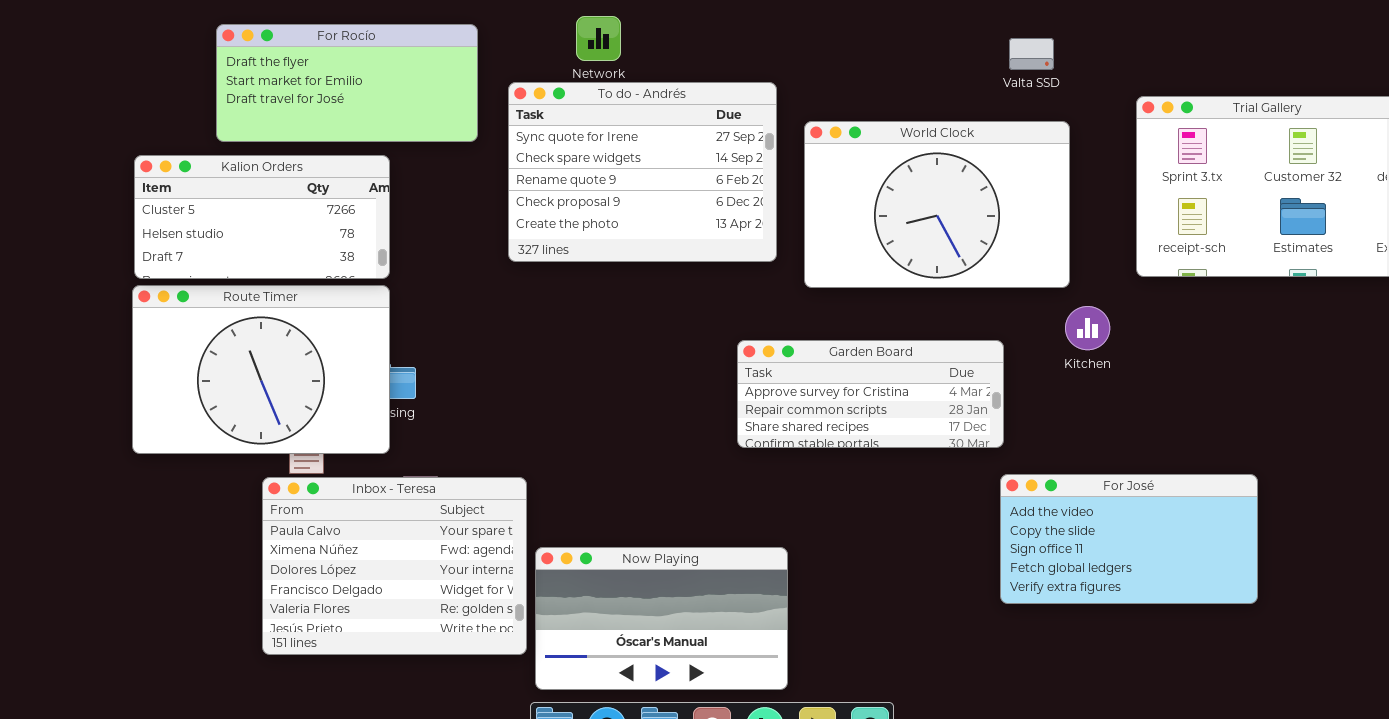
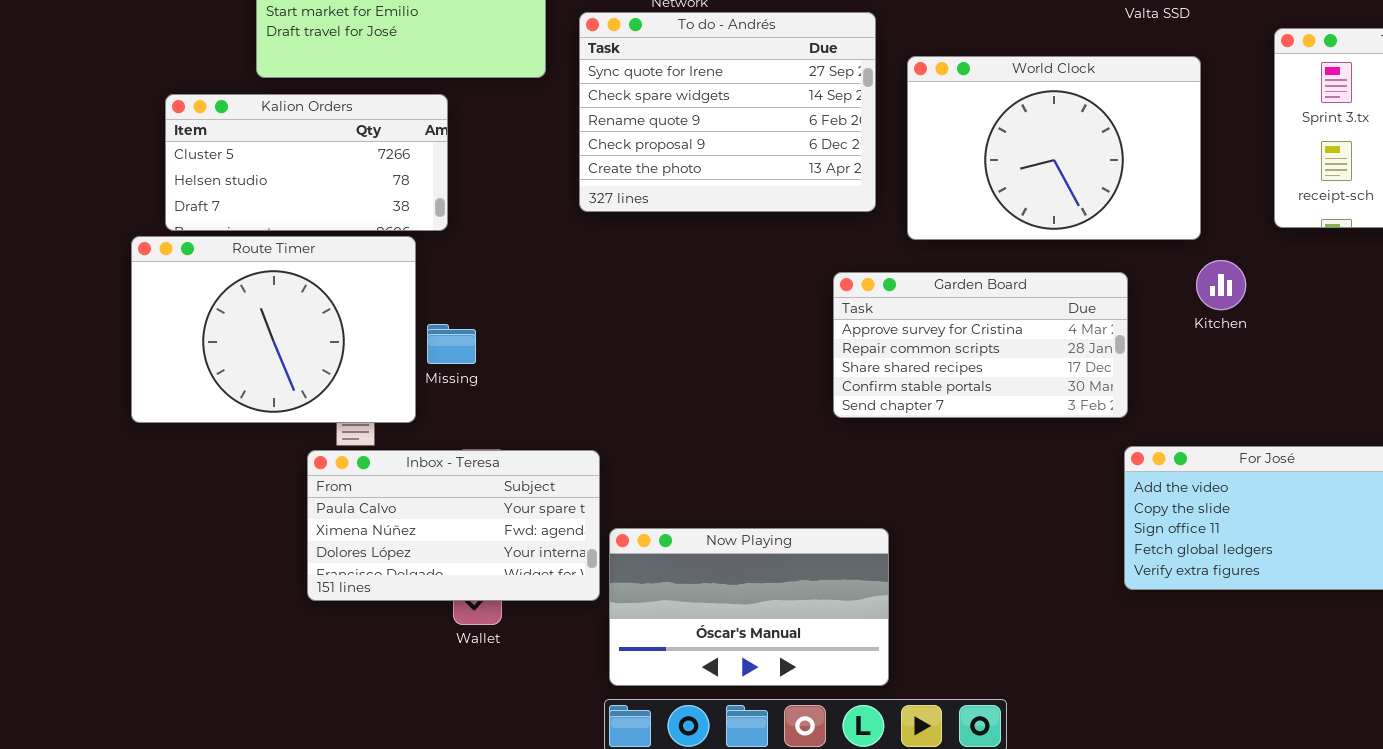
Route Timer: [132,285,390,454] -> [131,236,416,423], moved
Garden Board: [737,340,1004,448] -> [833,272,1128,418], resized
Inbox - Teresa: [262,477,527,655] -> [307,450,600,601], resized

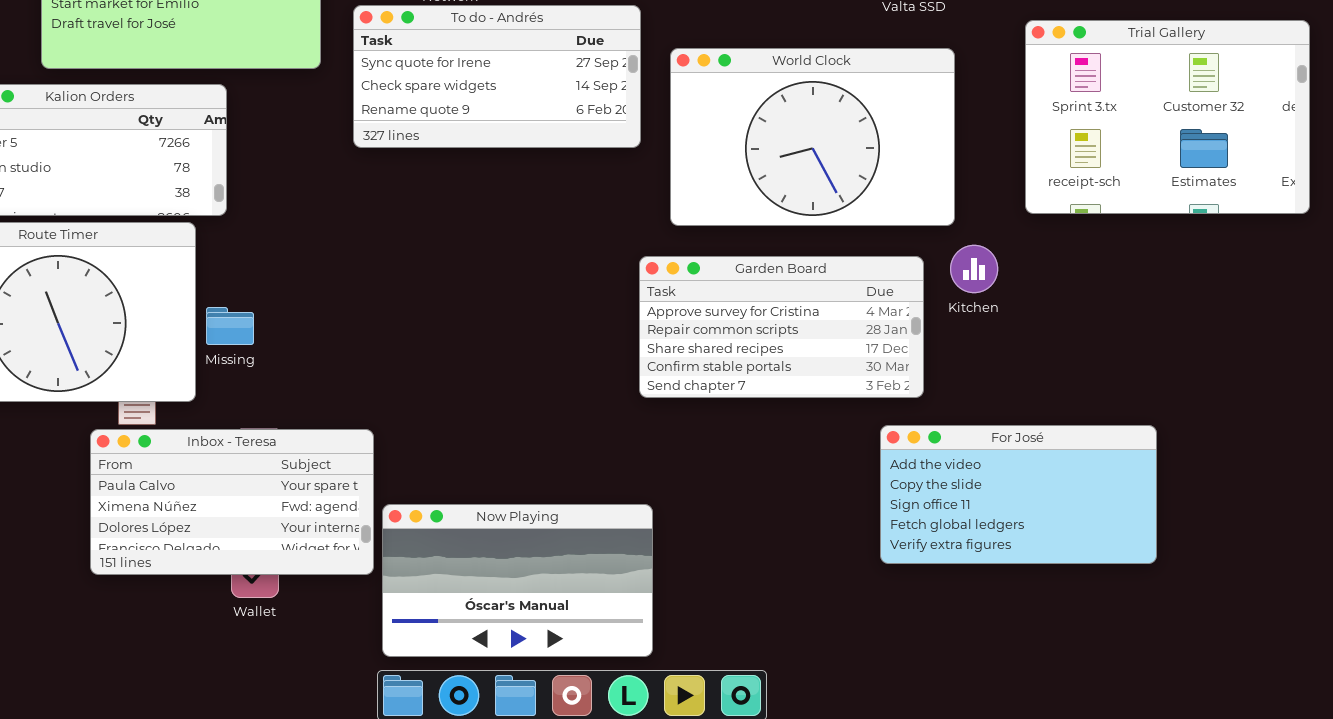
To do - Andrés: [579,12,876,212] -> [353,5,641,148], resized
Garden Board: [833,272,1128,418] -> [639,256,924,398], moved

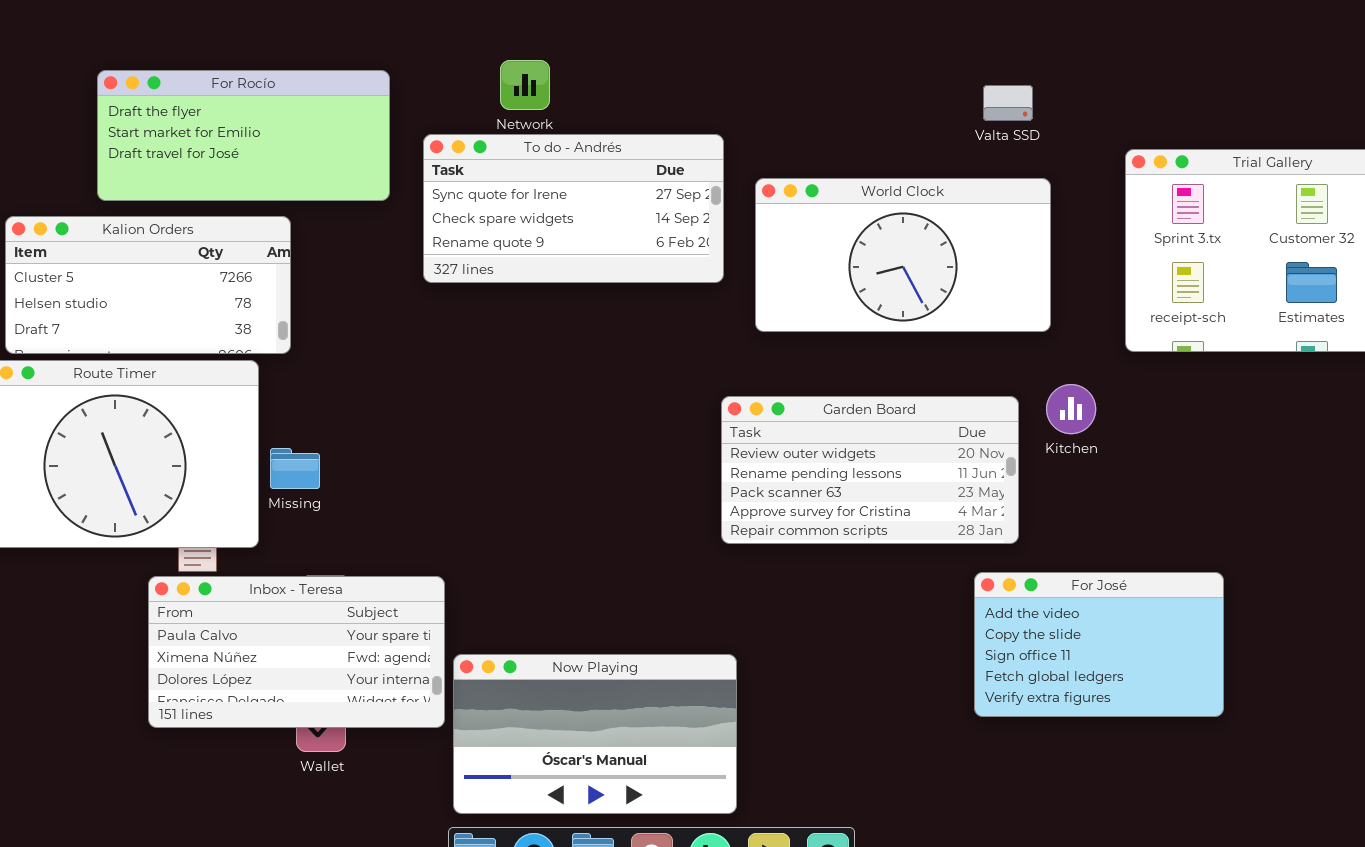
World Clock: [670,48,955,226] -> [755,178,1051,332], resized
Garden Board: [639,256,924,398] -> [721,396,1019,544], scrolled up 3 rows
For José: [880,425,1157,564] -> [974,572,1224,717], resized

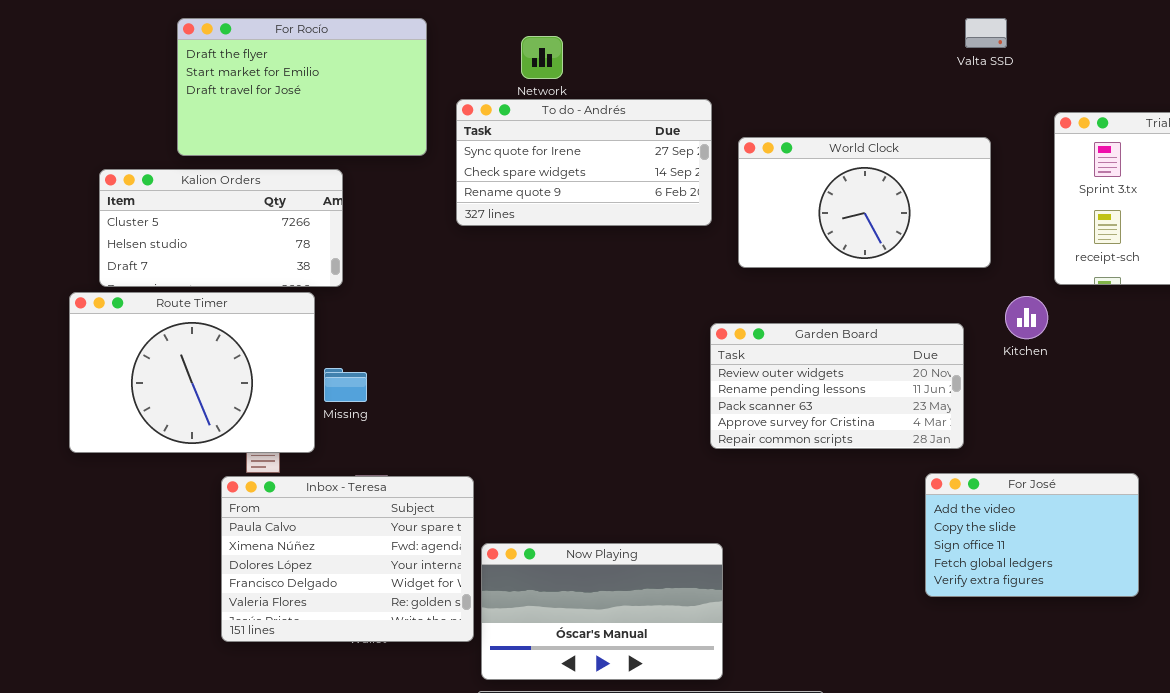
For Rocío: [97,70,390,201] -> [177,18,427,156], resized
Valta SSD: [983,85,1033,121] -> [965,18,1007,48], moved
Kitchen: [1046,384,1096,434] -> [1005,296,1048,339], moved
Inbox - Teresa: [148,576,445,728] -> [221,476,474,642], resized

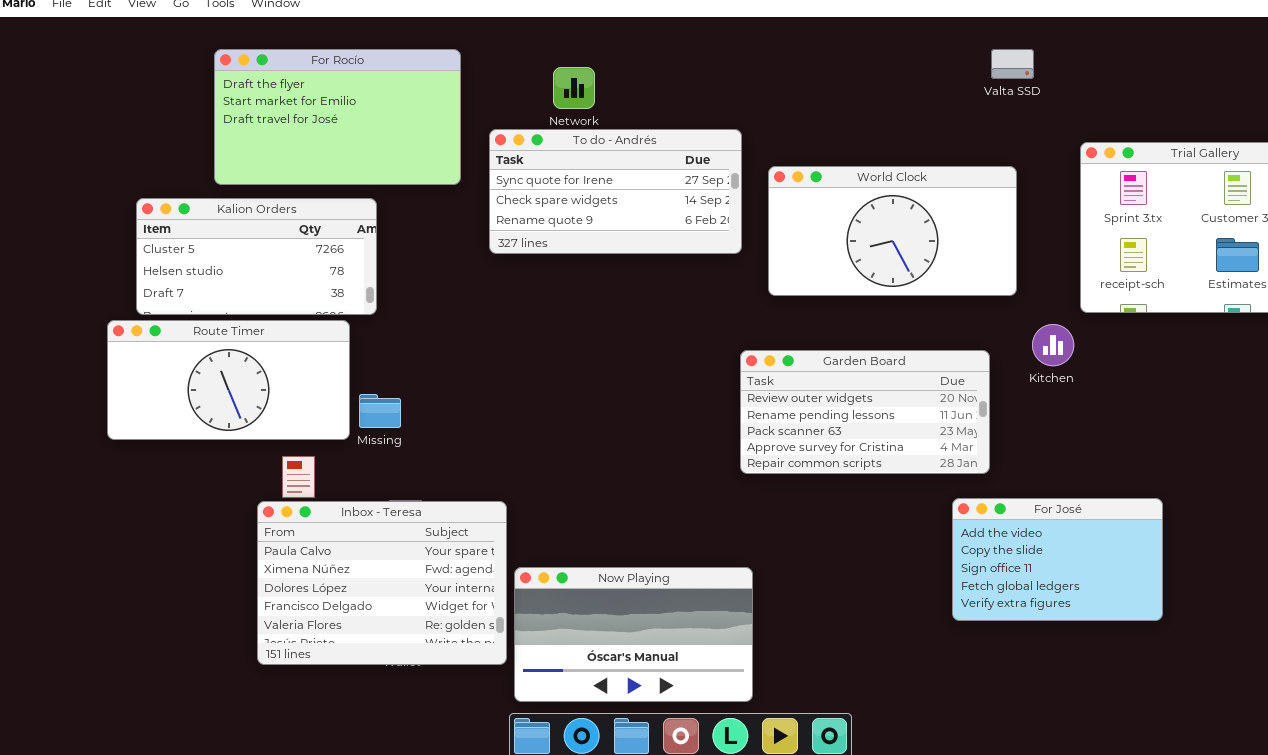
Route Timer: [69,292,315,453] -> [107,320,350,440], resized

